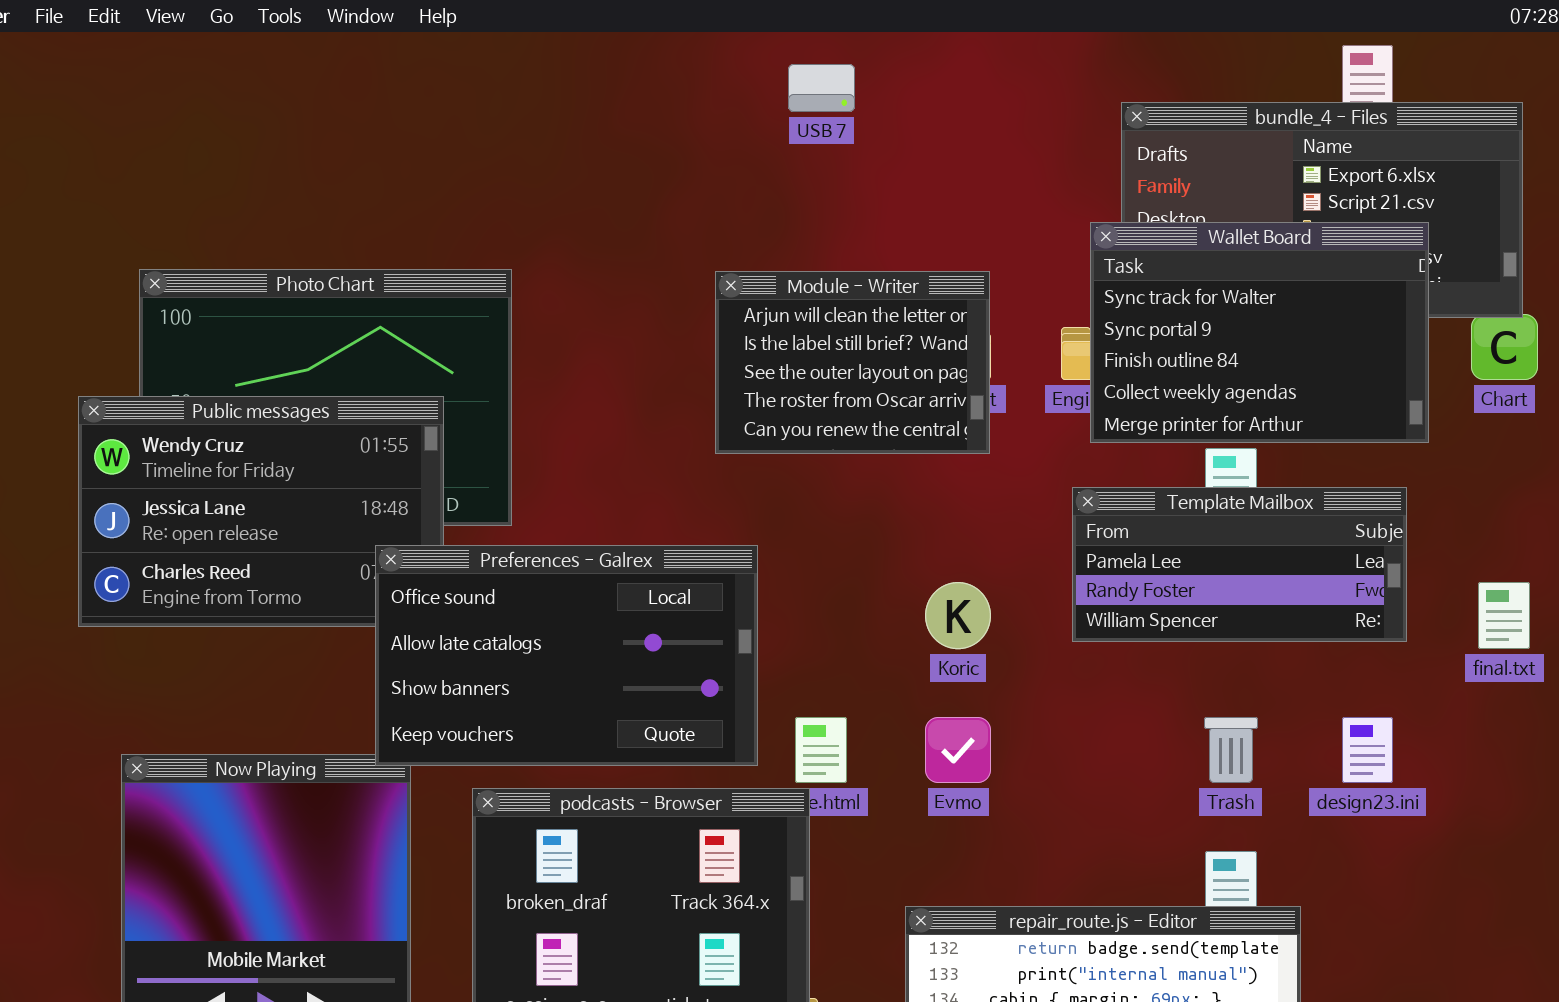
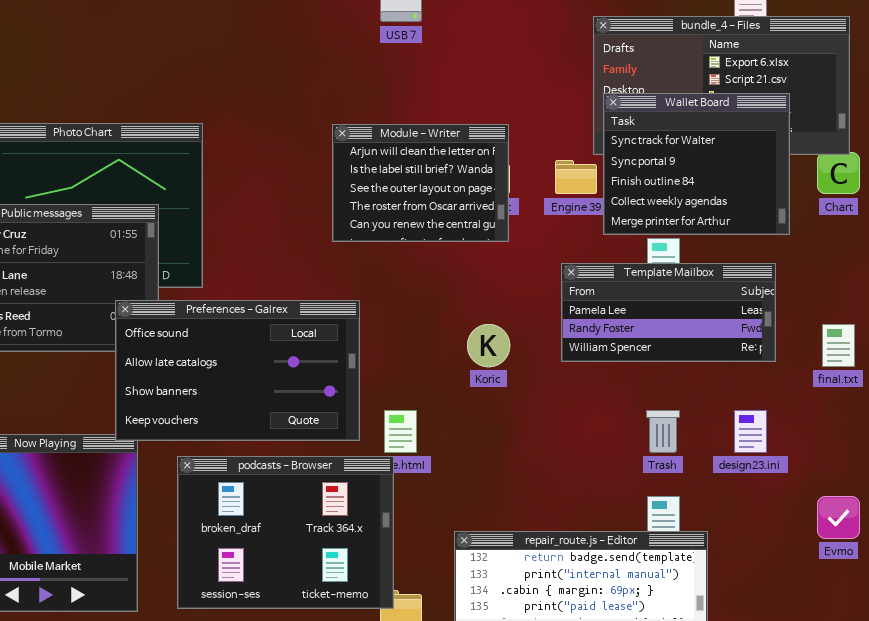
Wallet Board: [1090,222,1429,443] -> [603,93,790,235], resized
Evmo: [925,717,991,783] -> [817,496,860,539], moved

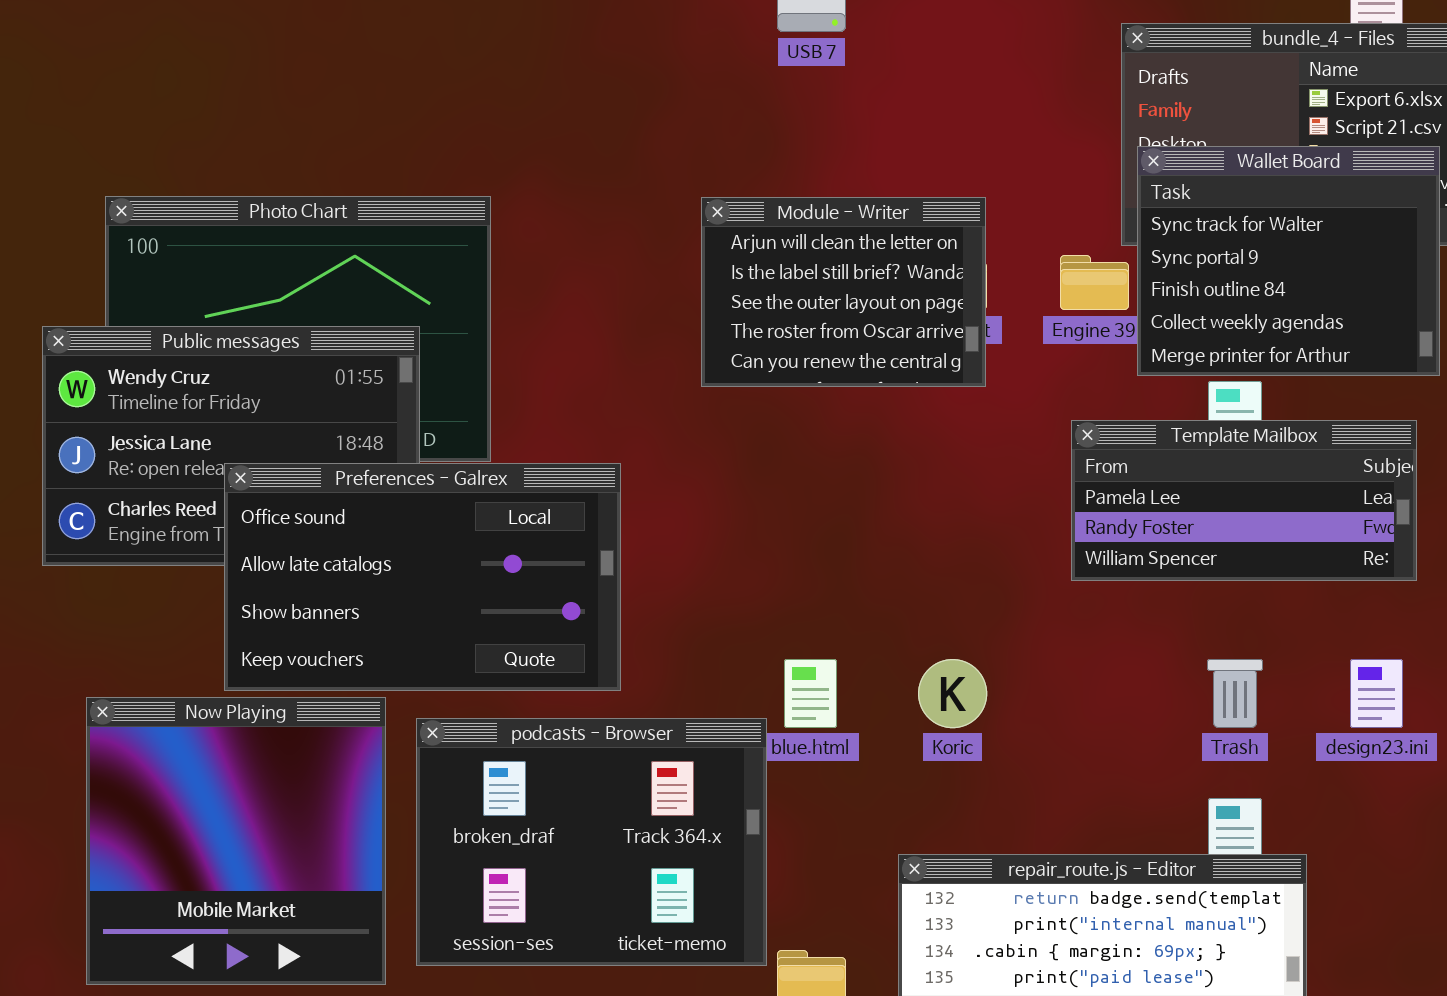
Preferences - Galrex: [115,300,360,441] -> [224,463,621,691], moved
Koric: [467,324,510,367] -> [918,659,987,728], moved
podcasts - Browser: [177,456,394,609] -> [416,718,767,966], moved

